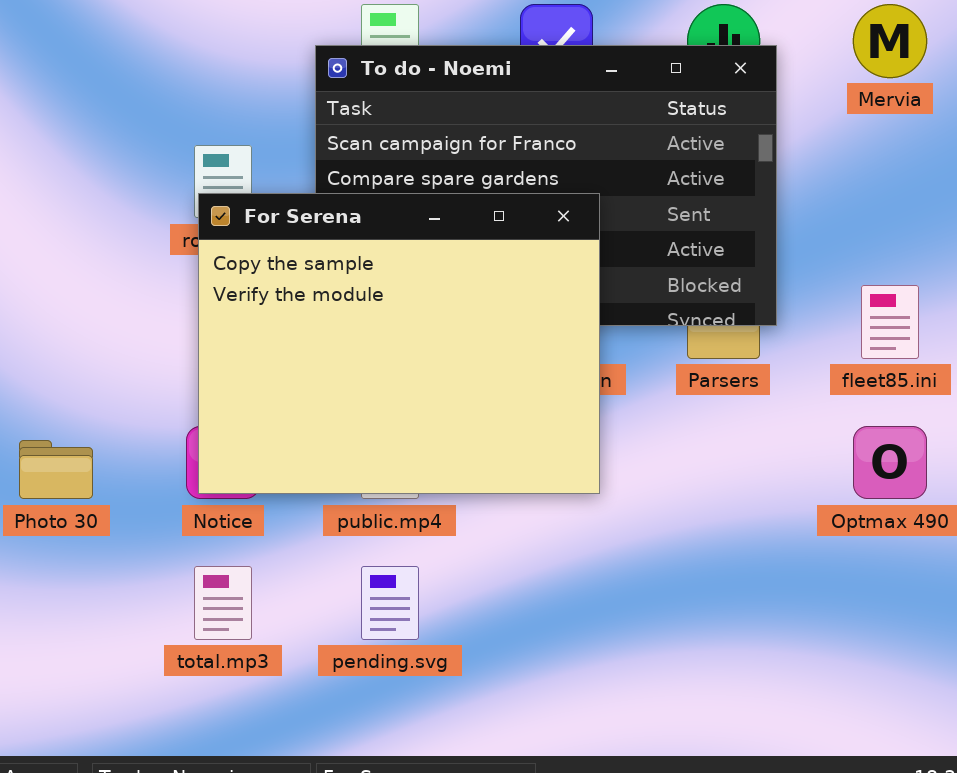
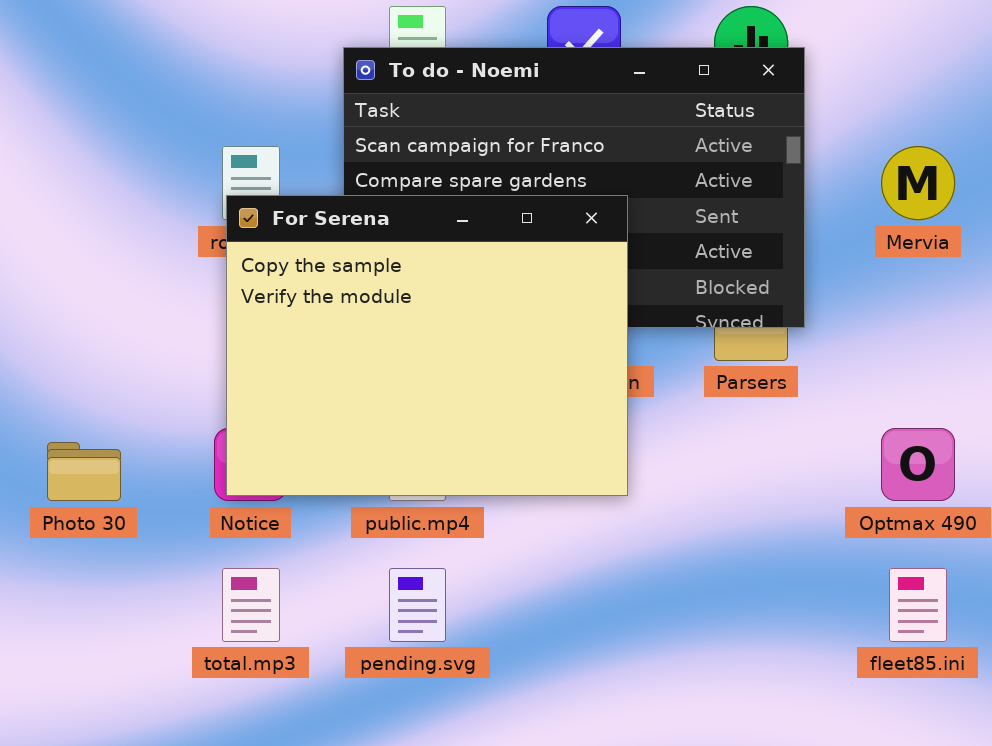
Mervia: [853,4,927,78] -> [881,146,955,220], moved
fleet85.ini: [861,285,919,359] -> [889,568,947,642], moved

